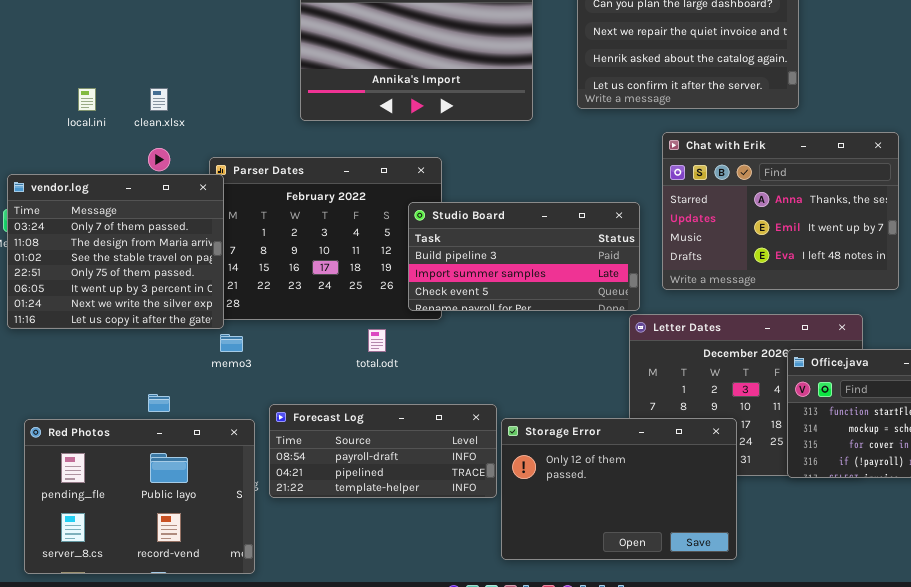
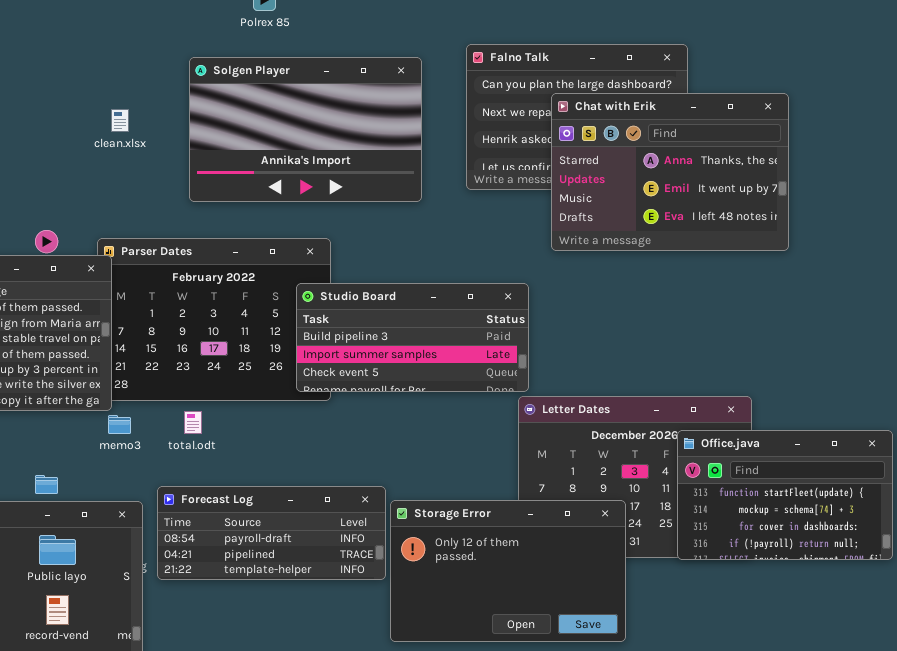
clean.xlsx: [150,88,168,111] -> [111,109,129,132], moved
Chat with Erik: [662,132,899,290] -> [551,93,789,251], moved
total.odt: [368,329,386,352] -> [184,411,202,434], moved

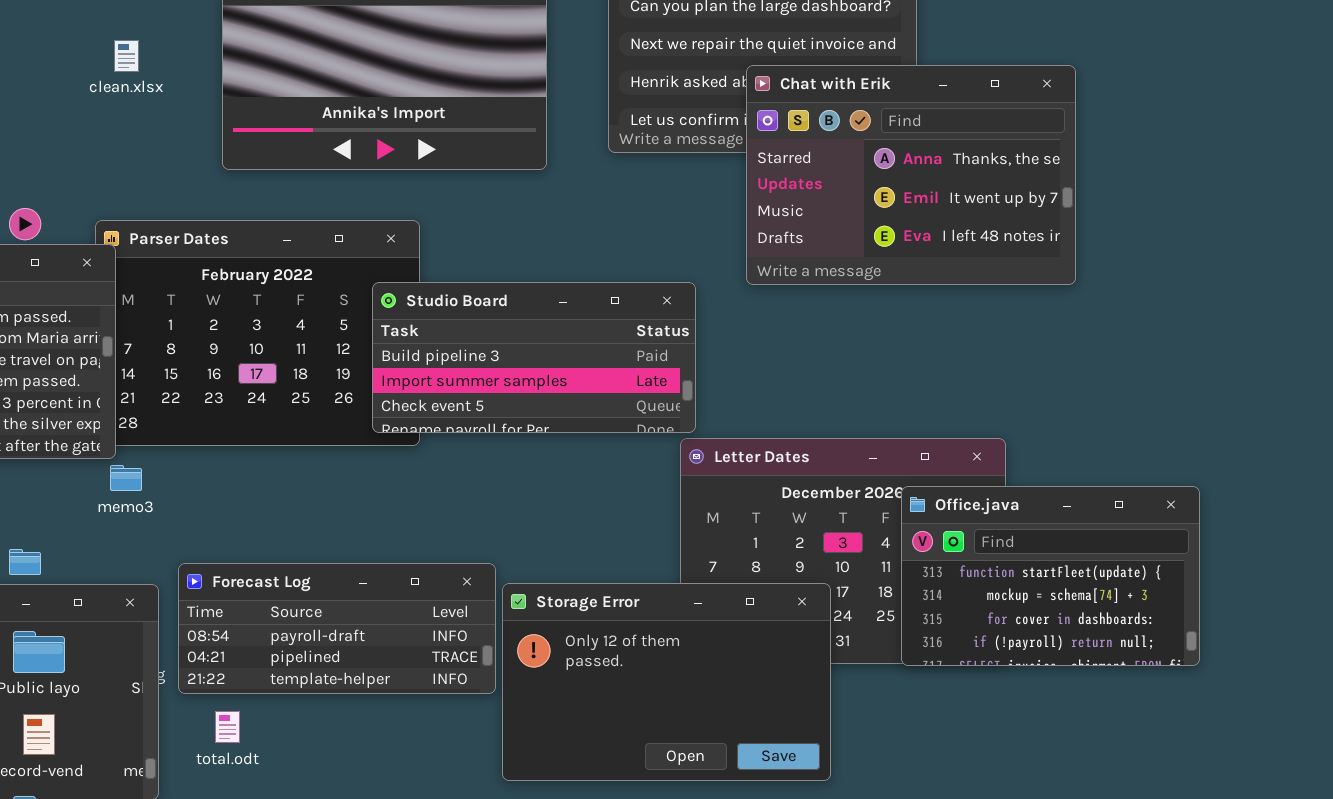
Chat with Erik: [551,93,789,251] -> [746,65,1076,285], moved
total.odt: [184,411,202,434] -> [215,711,240,743], moved

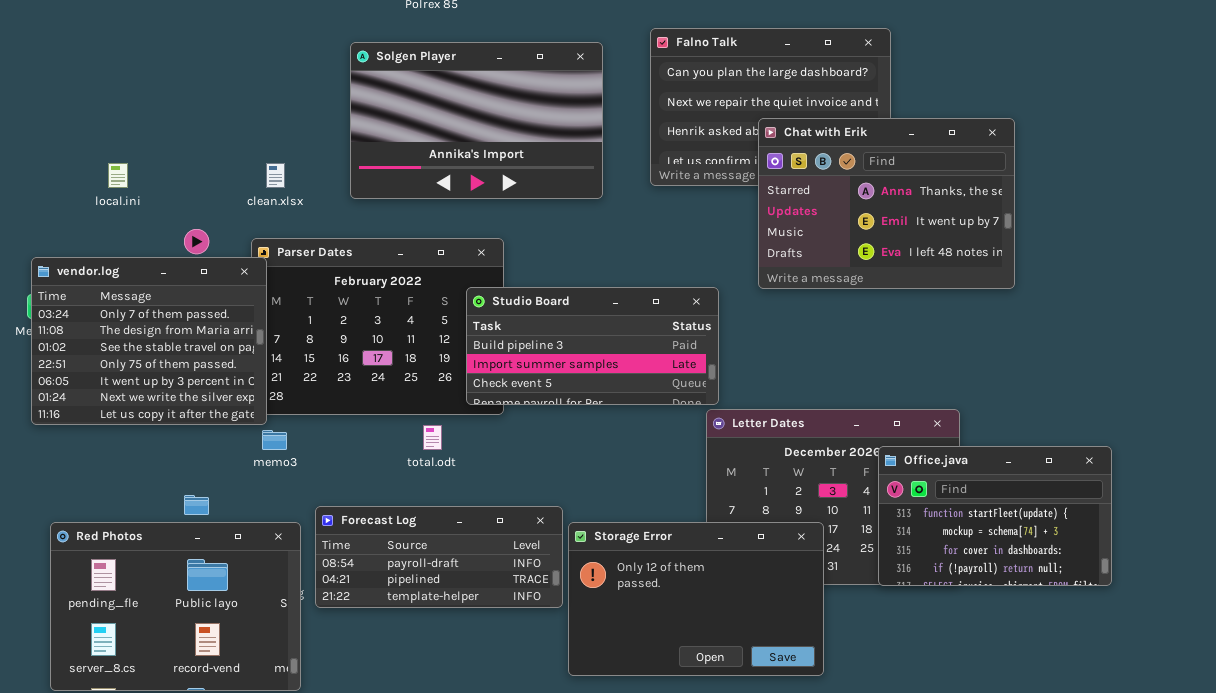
clean.xlsx: [114,40,139,72] -> [266,163,285,188], moved
total.odt: [215,711,240,743] -> [423,425,442,450], moved

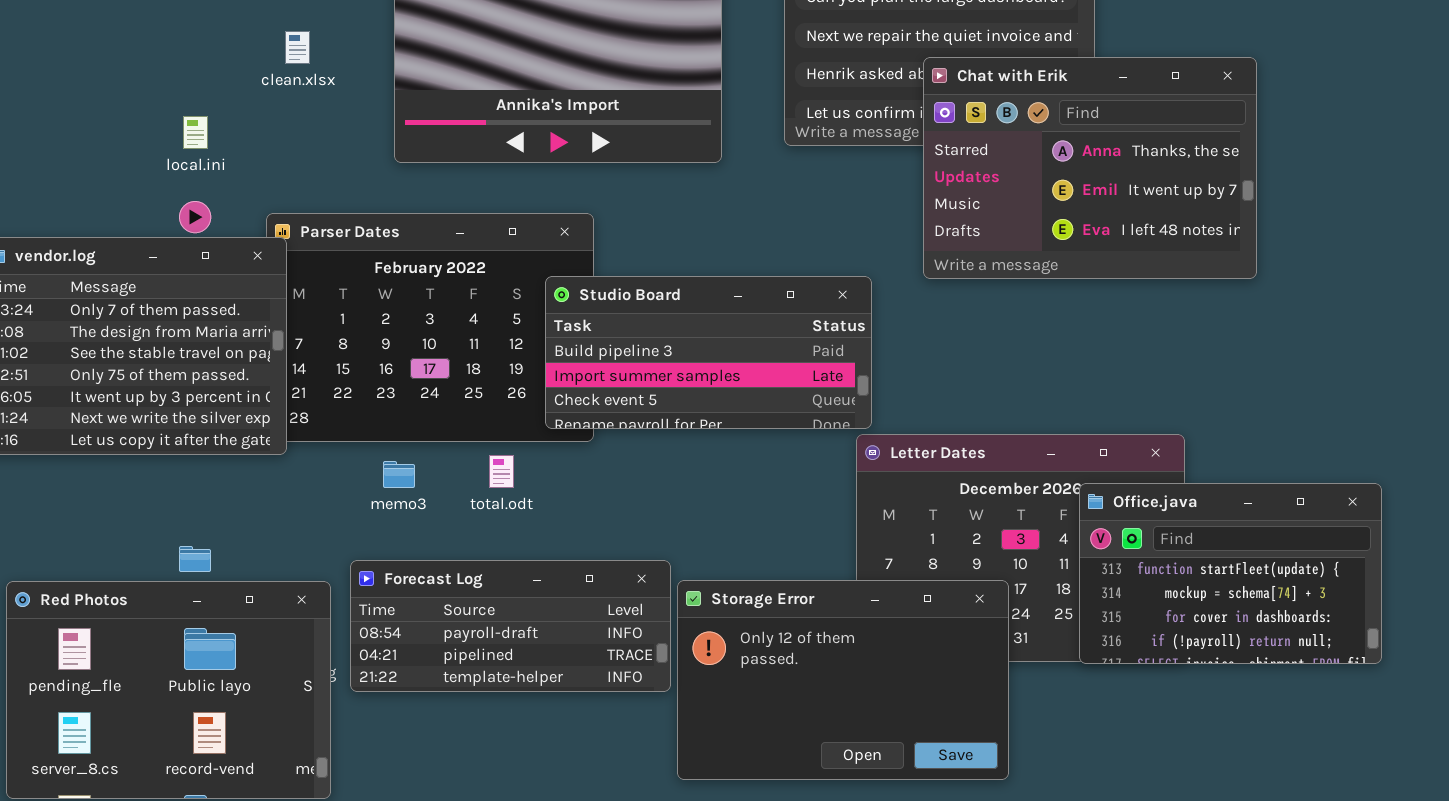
local.ini: [108,163,128,188] -> [183,116,208,149], moved
clean.xlsx: [266,163,285,188] -> [285,31,310,64], moved
memo3: [262,430,287,450] -> [383,461,415,488], moved

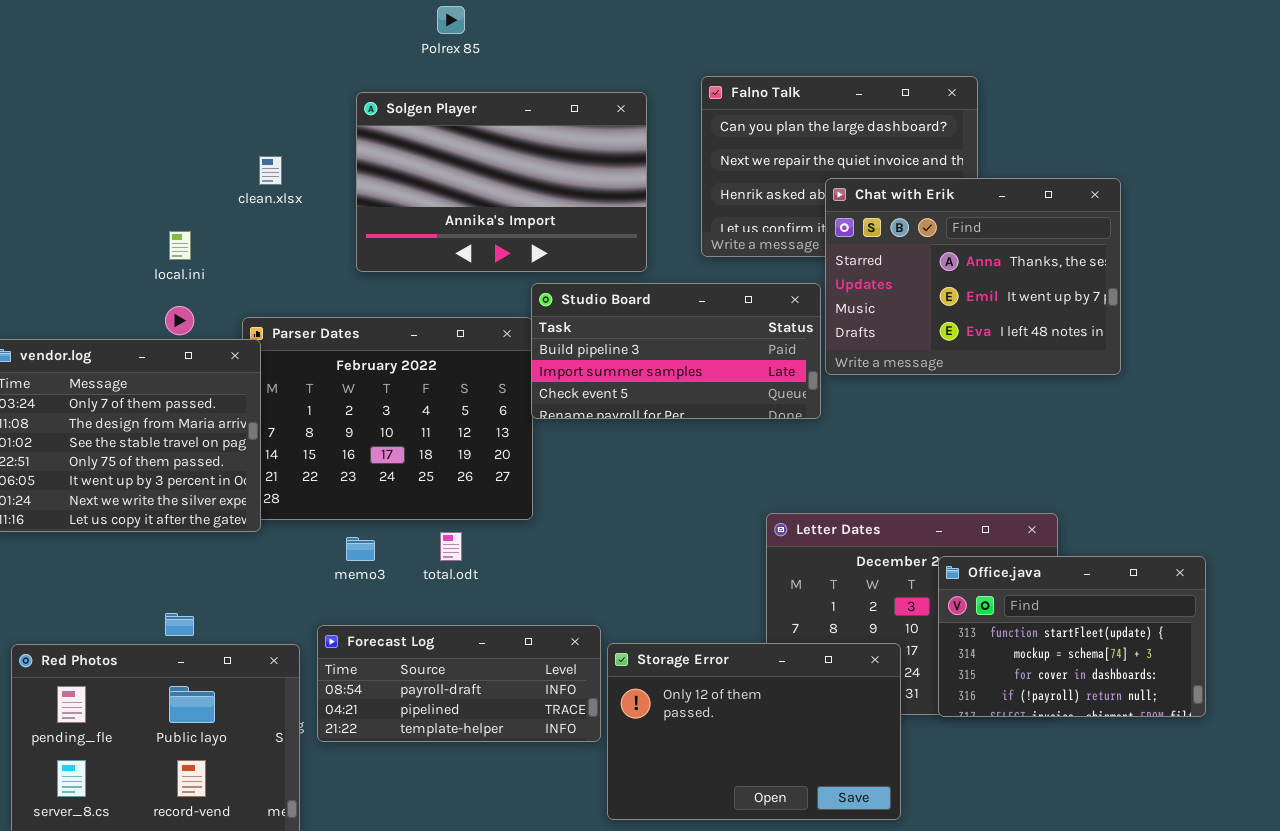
Studio Board: [545,276,872,429] -> [531,283,821,419], moved
Office.java: [1079,483,1382,664] -> [938,556,1206,717], moved

